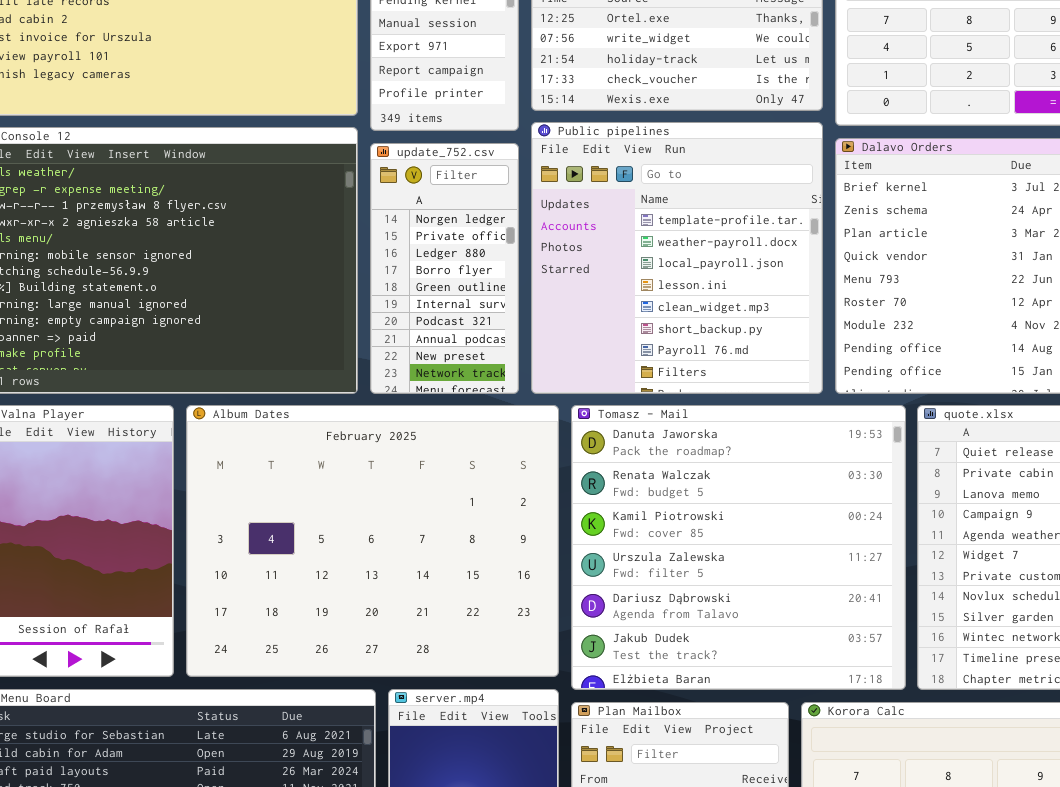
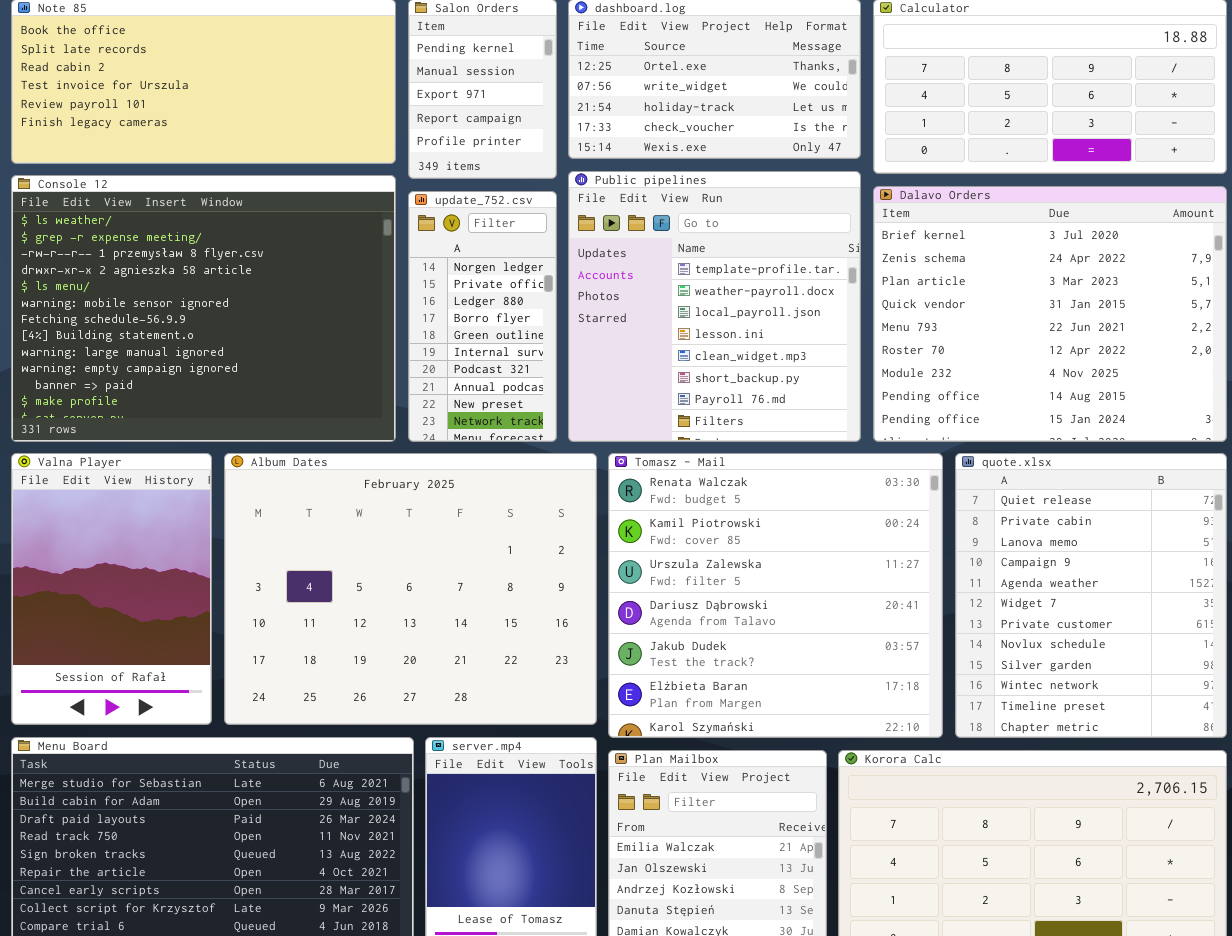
Tomasz - Mail: [571,405,906,690] -> [608,453,943,738], scrolled down 1 row

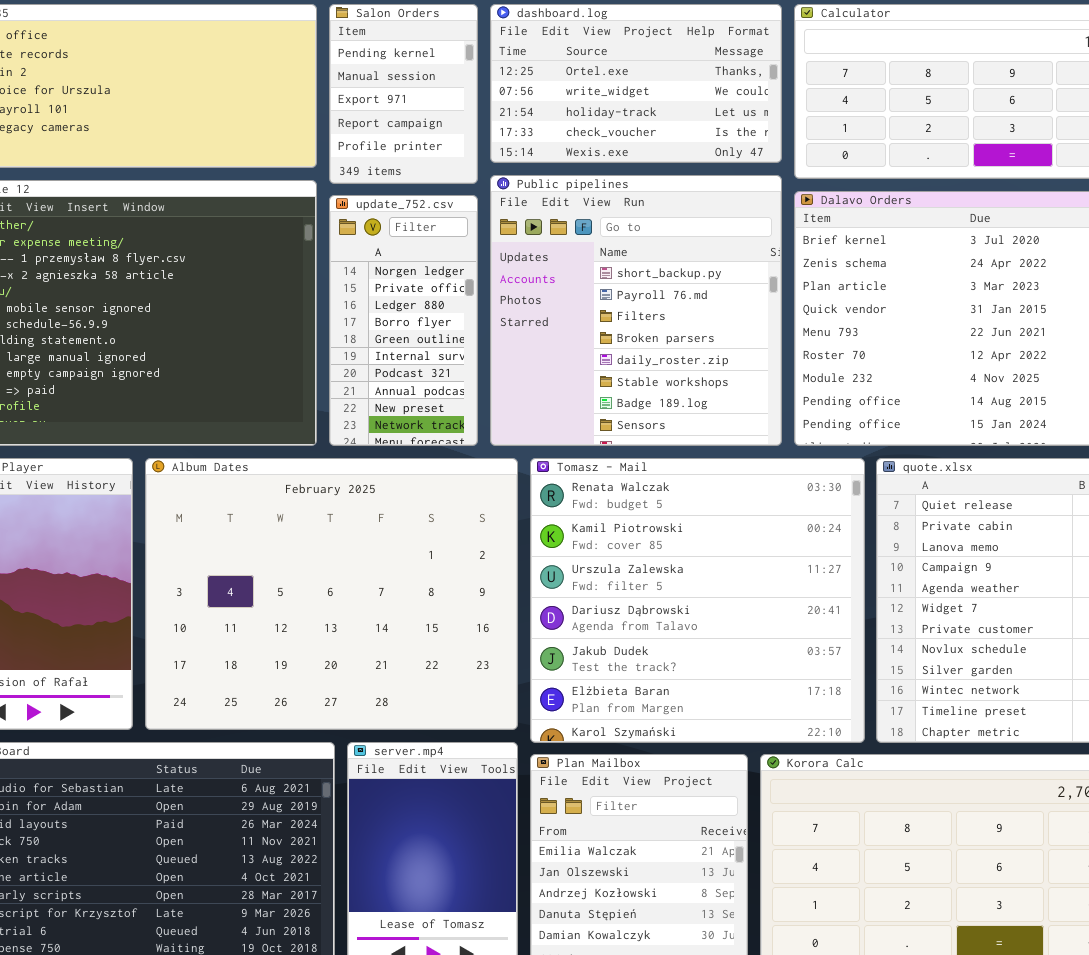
Public pipelines: [568,171,861,442] -> [490,175,782,446], scrolled down 5 rows

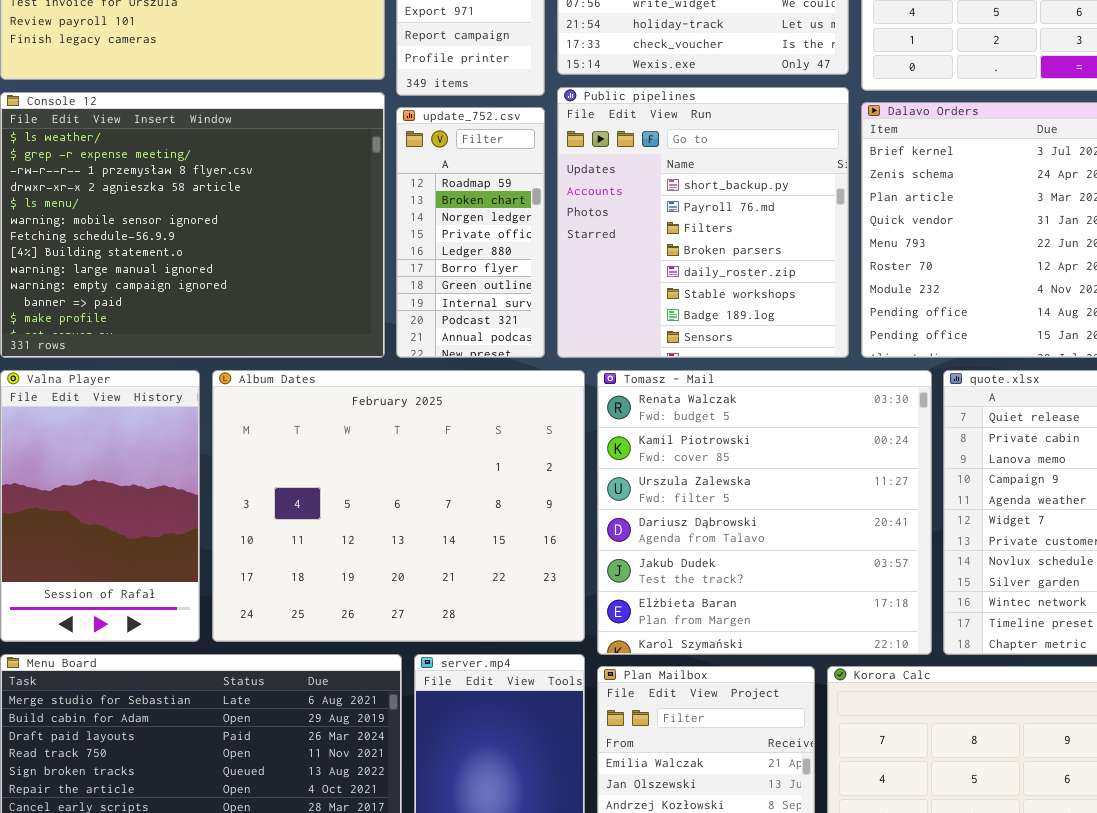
update_752.csv: [329,195,478,446] -> [396,107,545,358], scrolled up 2 rows

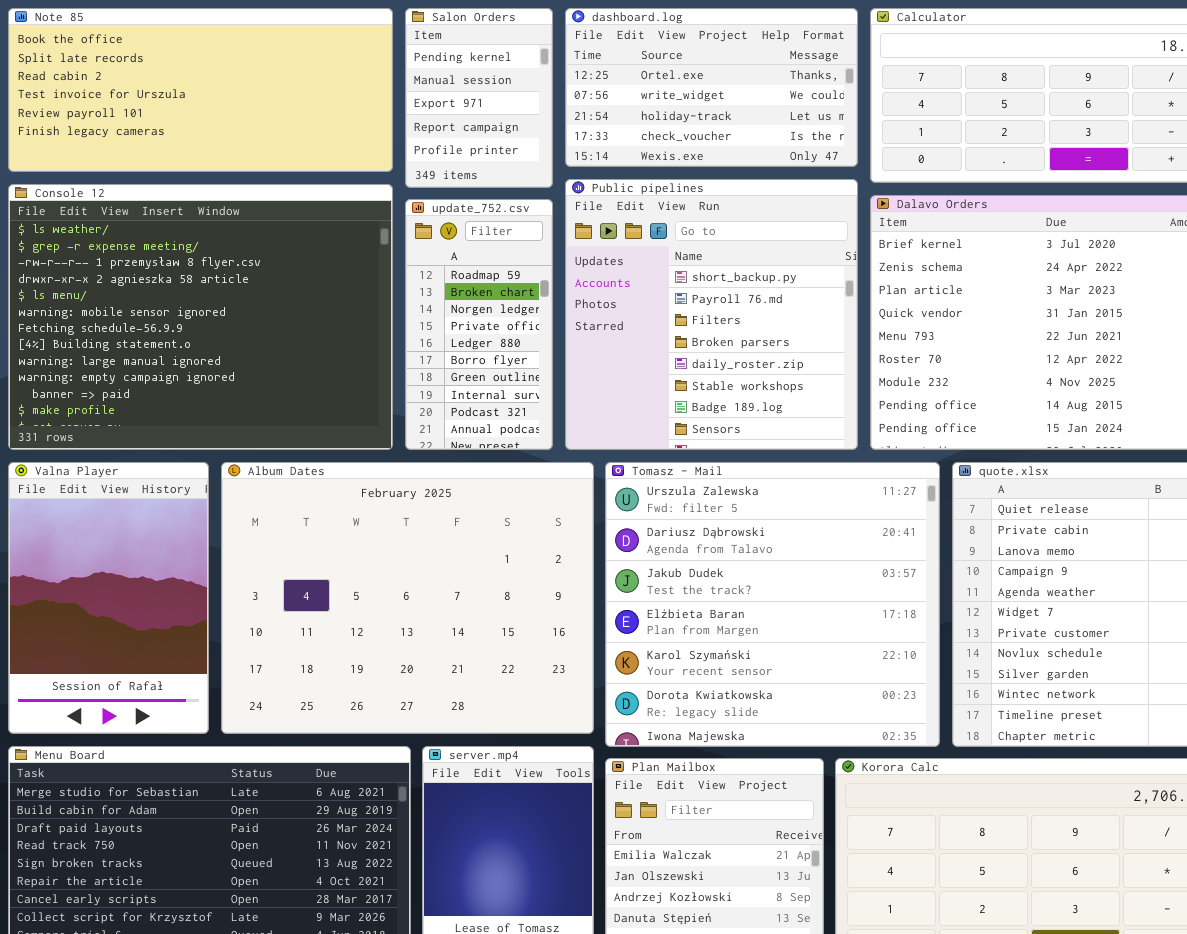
Tomasz - Mail: [597,370,932,655] -> [605,462,940,747], scrolled down 2 rows

